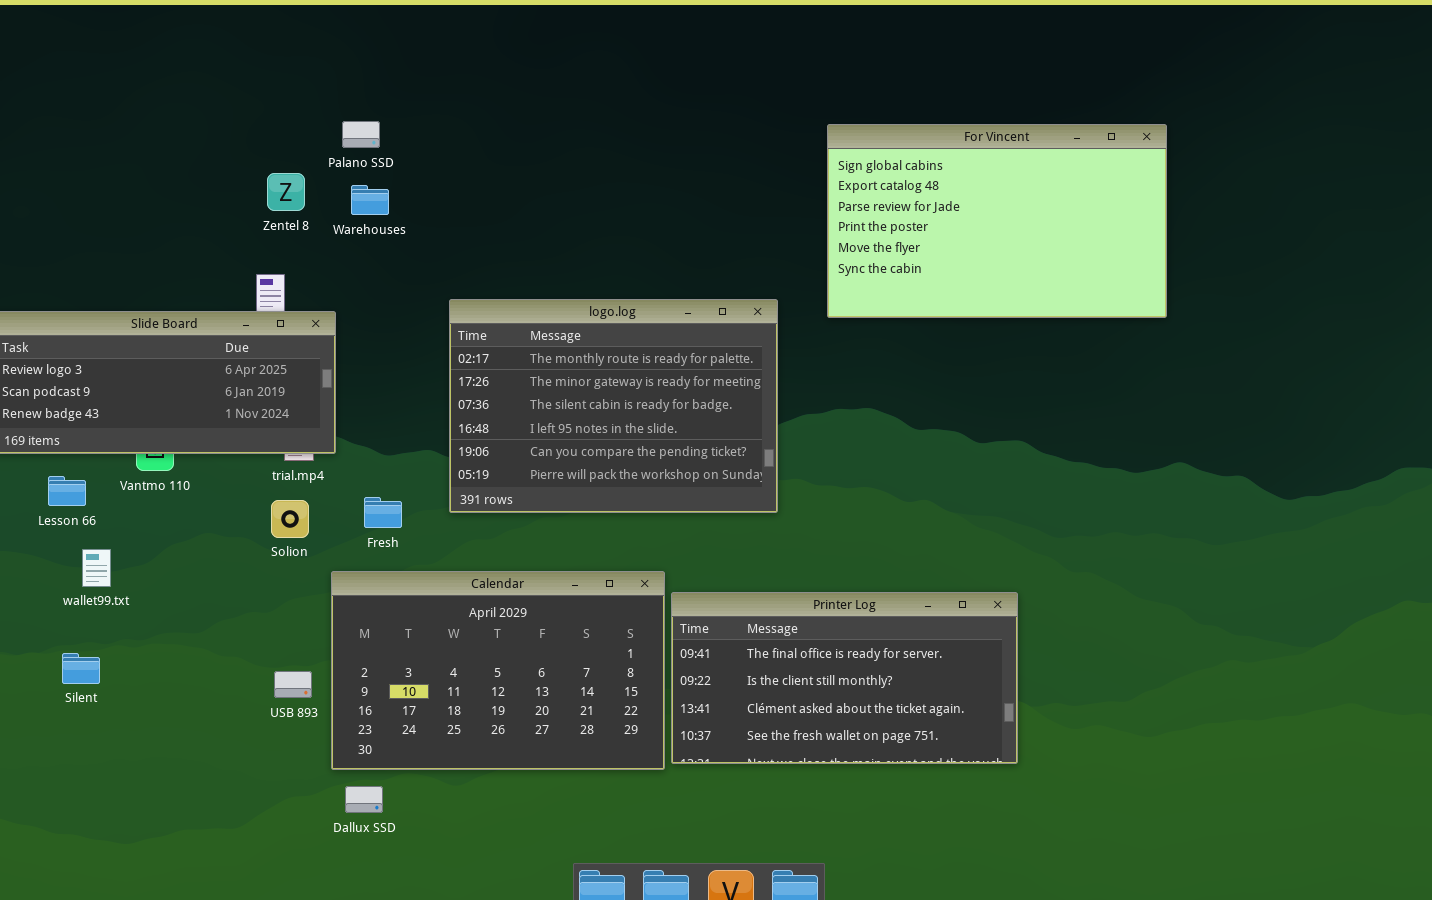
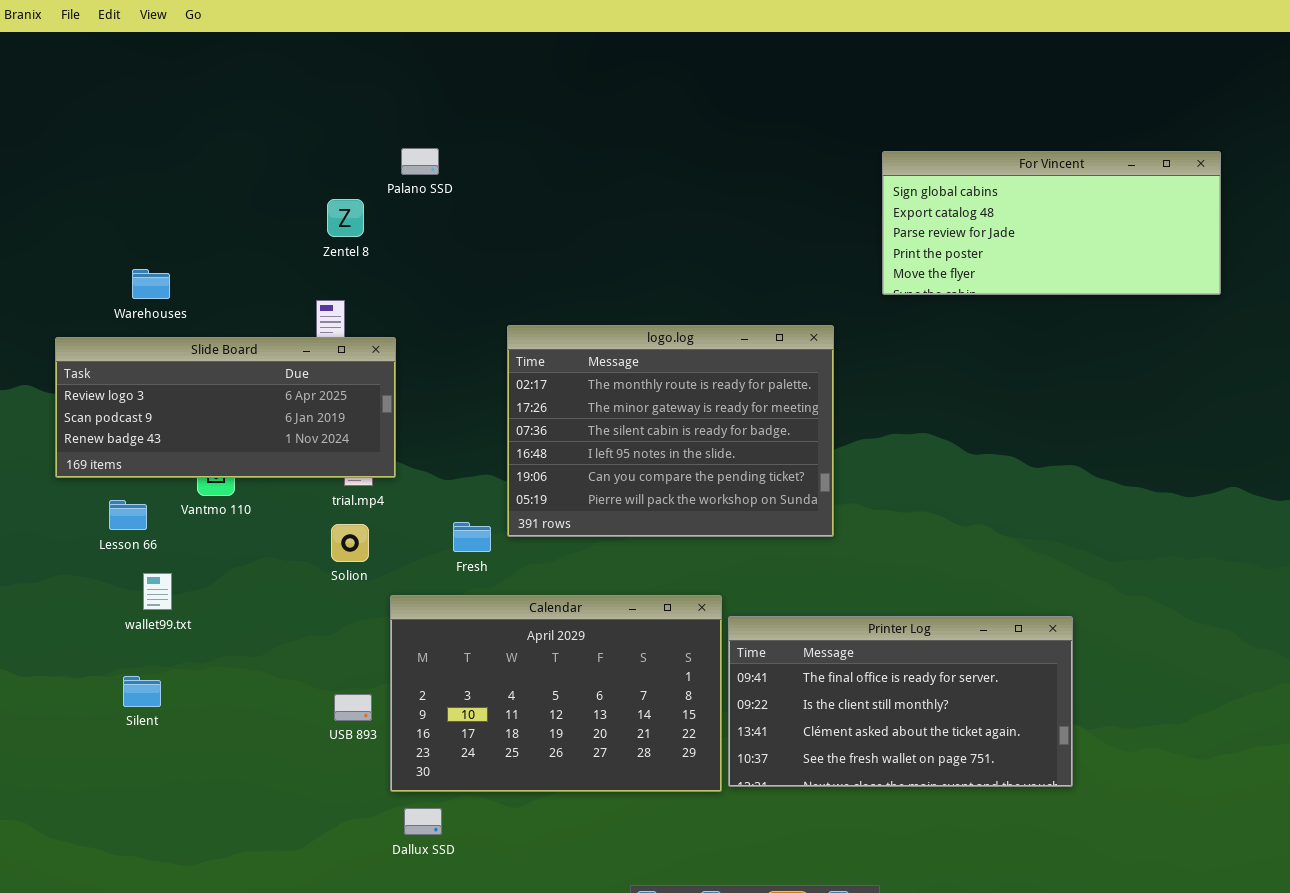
For Vincent: [827,124,1167,318] -> [882,151,1221,295], resized
Warehouses: [351,185,389,215] -> [132,269,170,299], moved
Fresh: [364,497,402,528] -> [453,522,491,552], moved

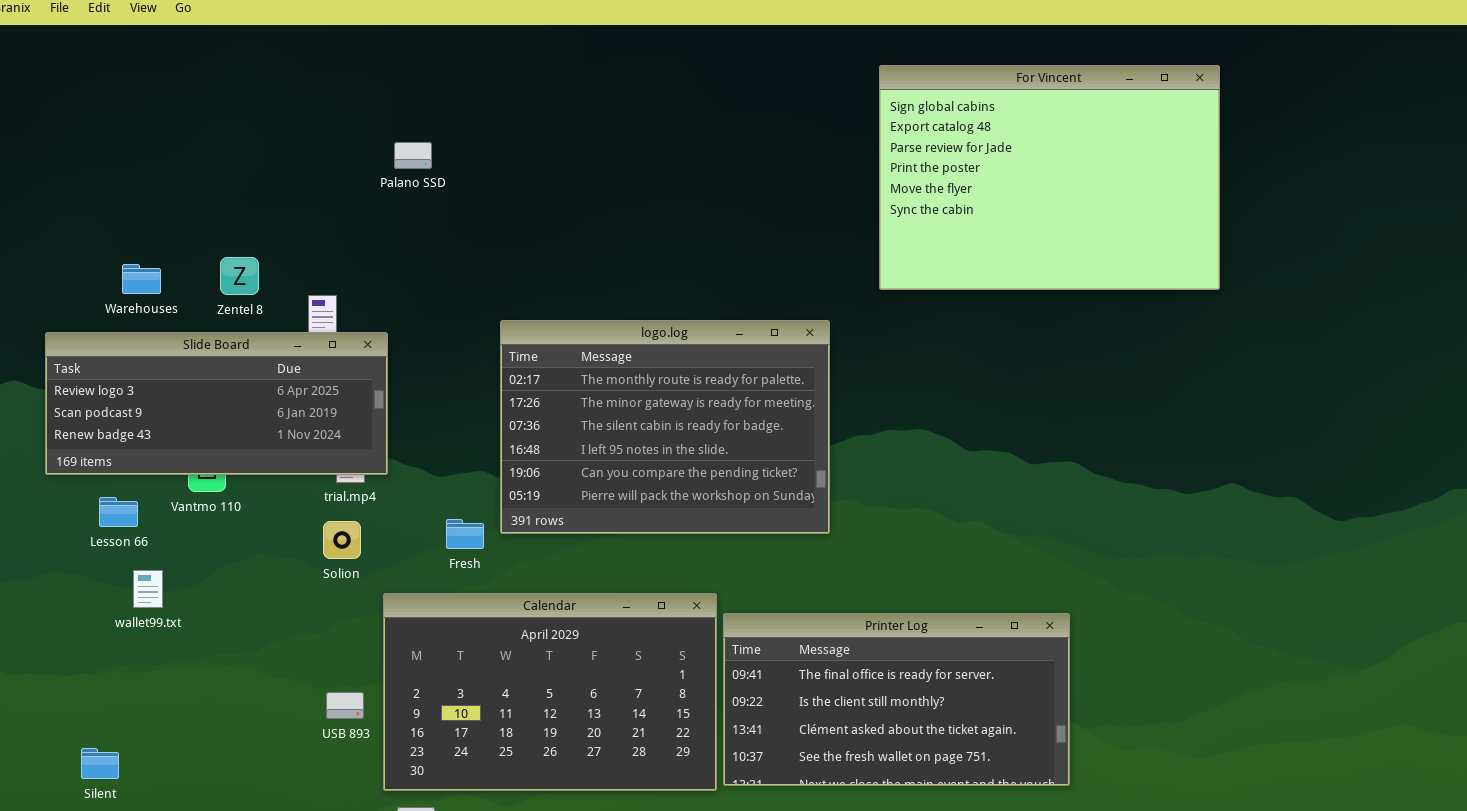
For Vincent: [882,151,1221,295] -> [879,65,1220,290], resized
Zentel 8: [327,199,364,237] -> [220,257,259,295], moved
Silent: [123,676,161,707] -> [81,748,119,779], moved

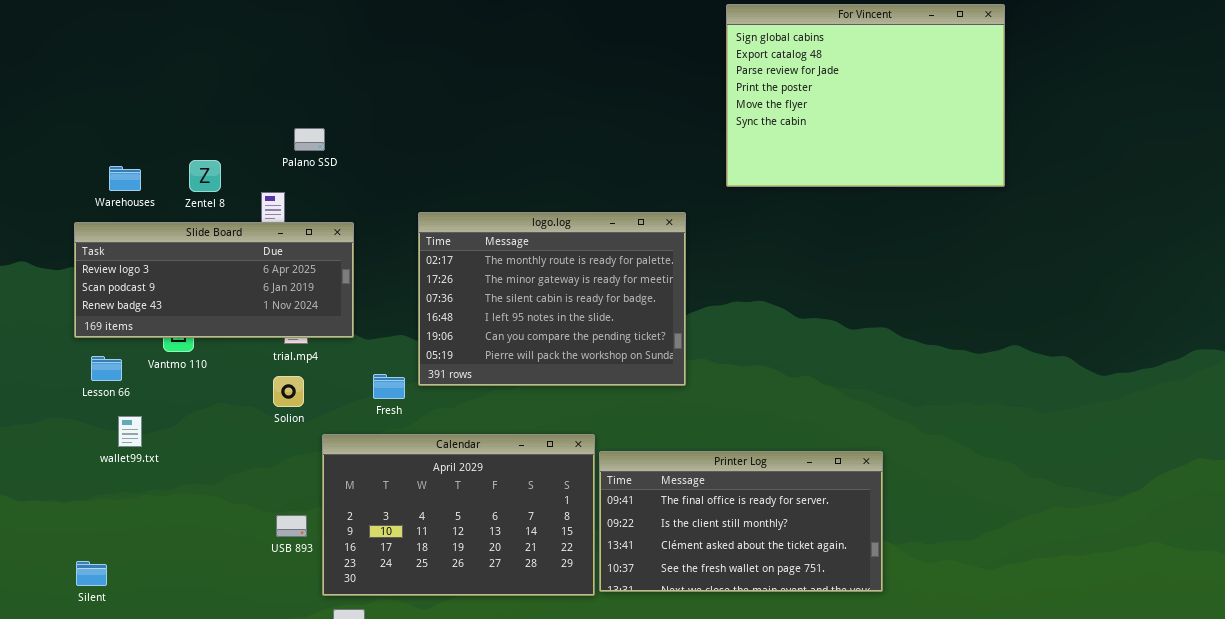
Palano SSD: [394,142,432,169] -> [294,128,325,151], moved
Slide Board: [45,332,388,475] -> [74,222,354,338], moved

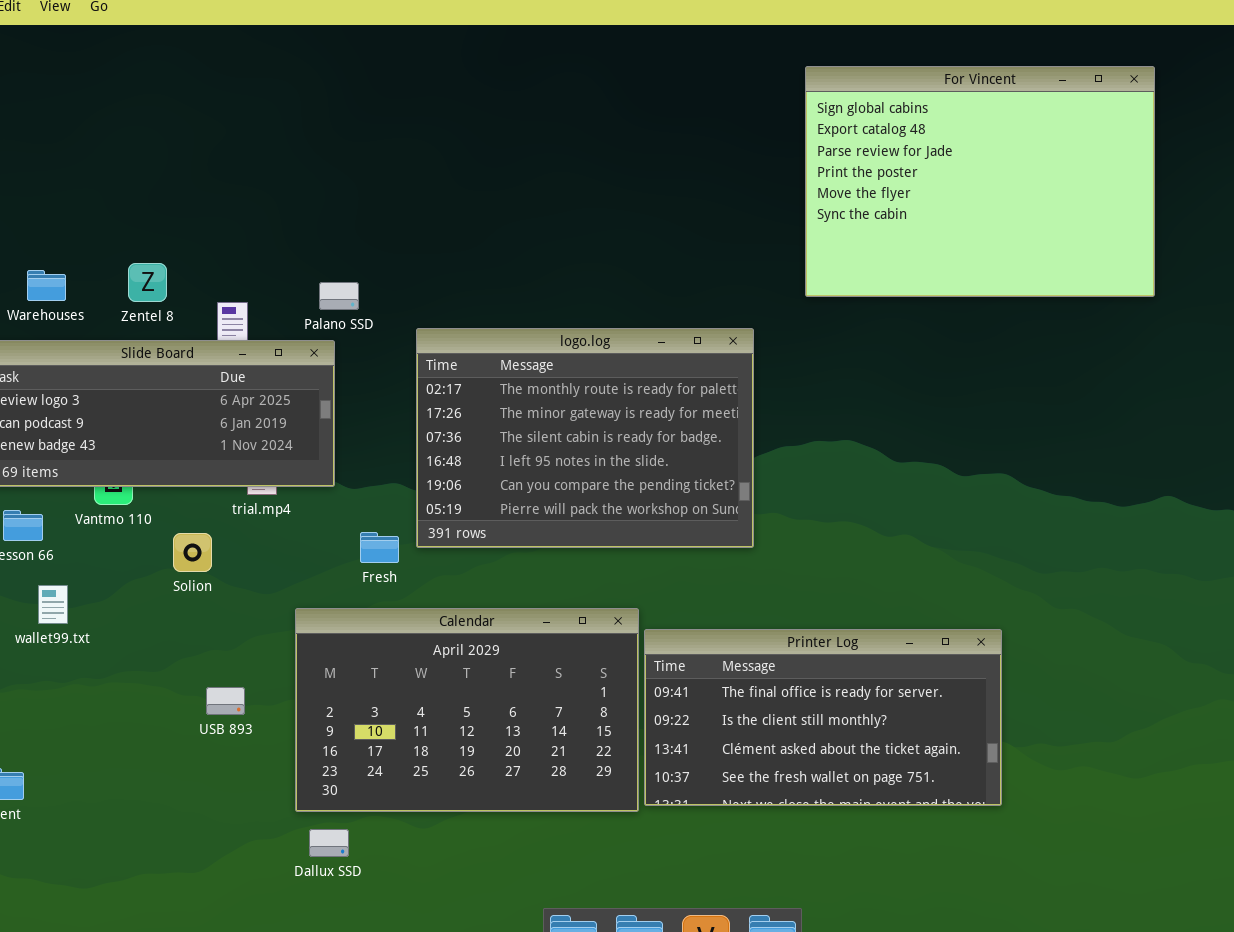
Palano SSD: [294,128,325,151] -> [319,282,359,310], moved
Solion: [273,376,304,407] -> [173,533,212,572], moved
USB 893: [276,515,307,537] -> [206,687,245,715], moved

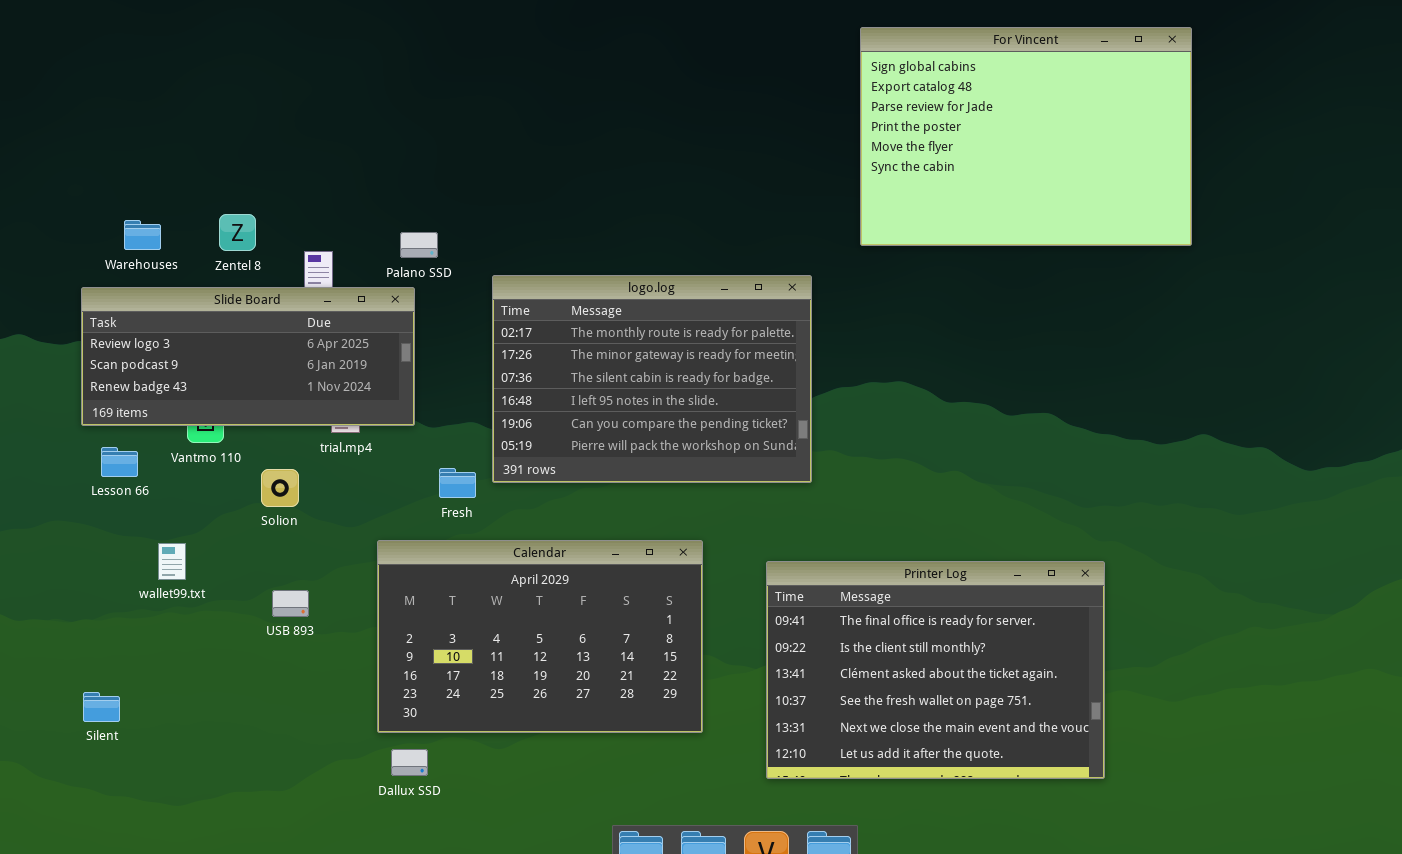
wallet99.txt: [38,585,68,624] -> [158,543,186,580], moved
Printer Log: [644,629,1002,806] -> [766,561,1105,779], moved, resized
USB 893: [206,687,245,715] -> [272,590,309,617], moved

